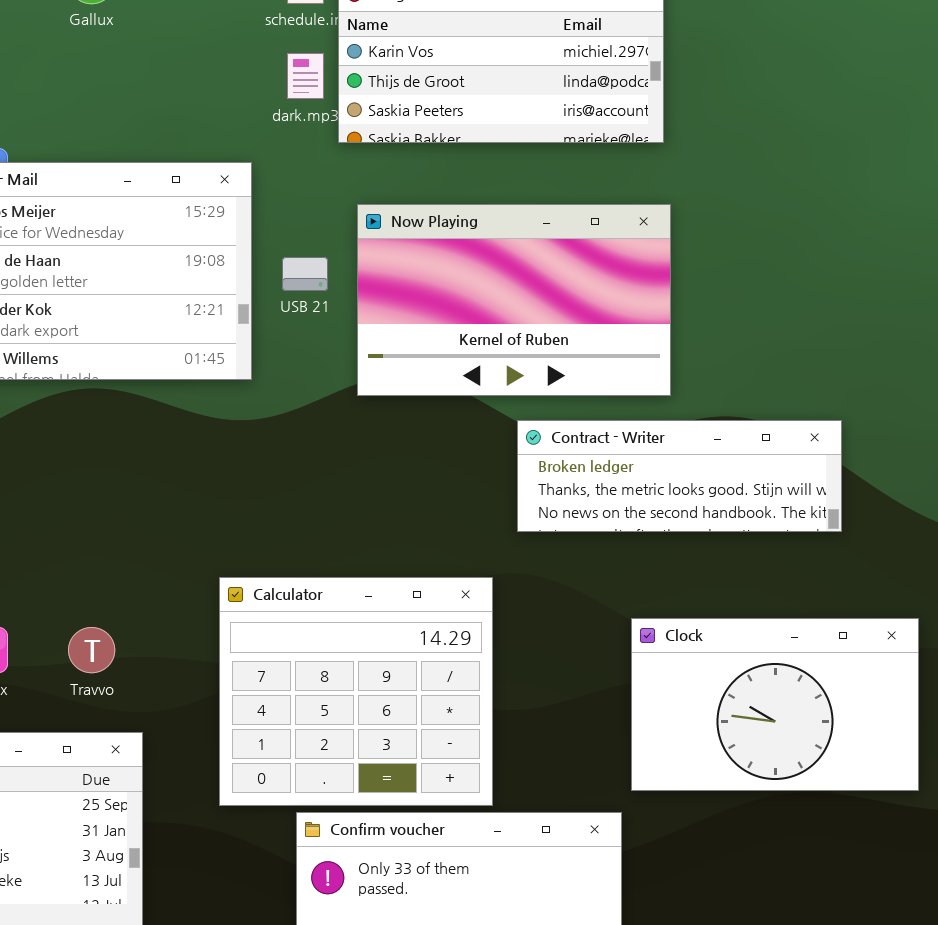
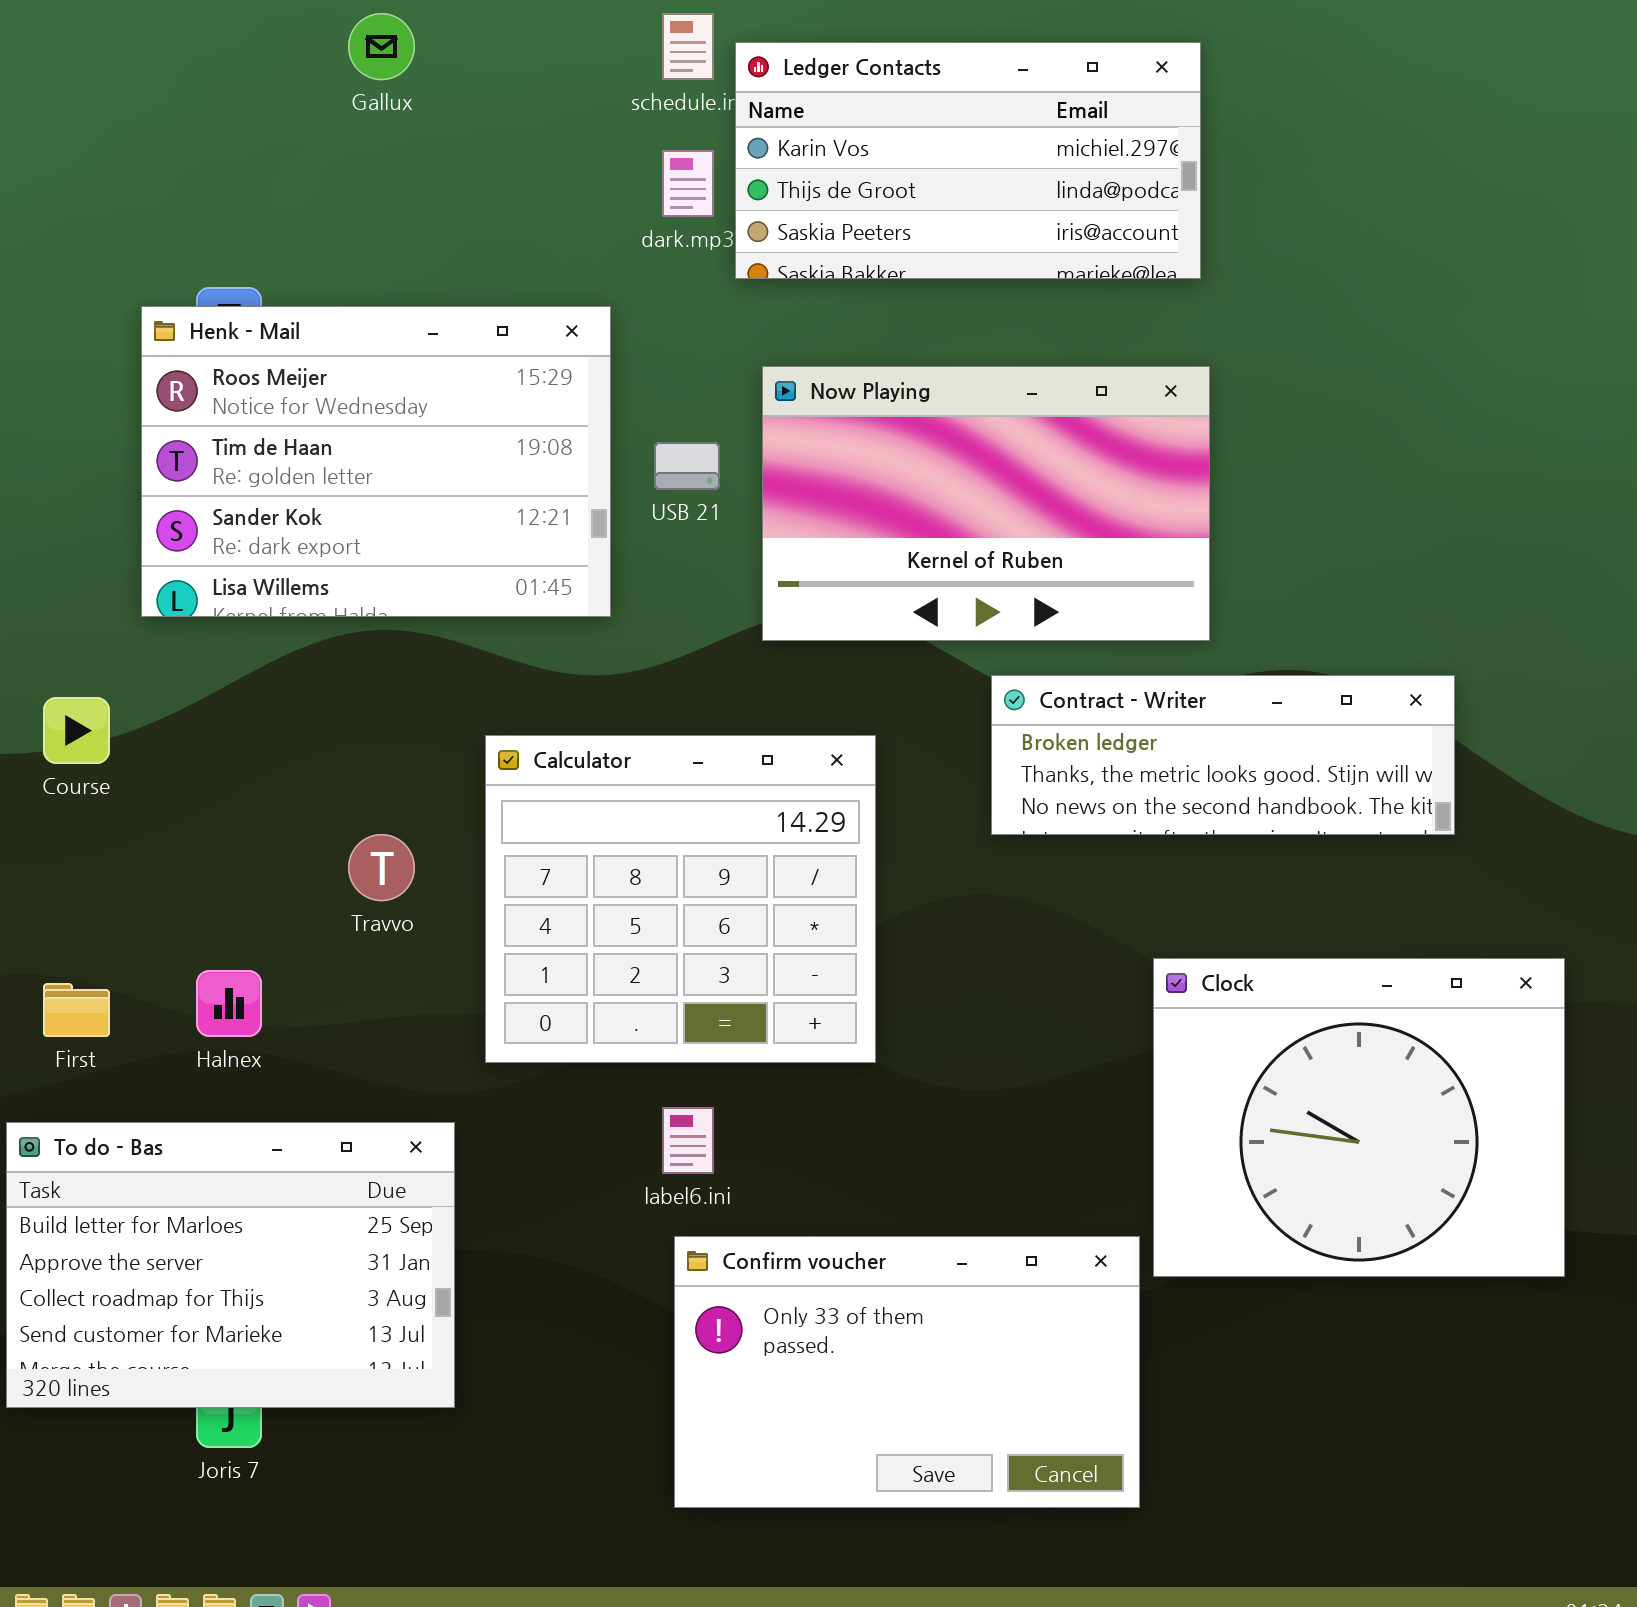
Calculator: [219,577,493,806] -> [485,735,876,1063], moved
Clock: [631,618,919,791] -> [1153,958,1565,1277], resized
Travvo: [68,627,115,673] -> [348,834,415,901], moved

